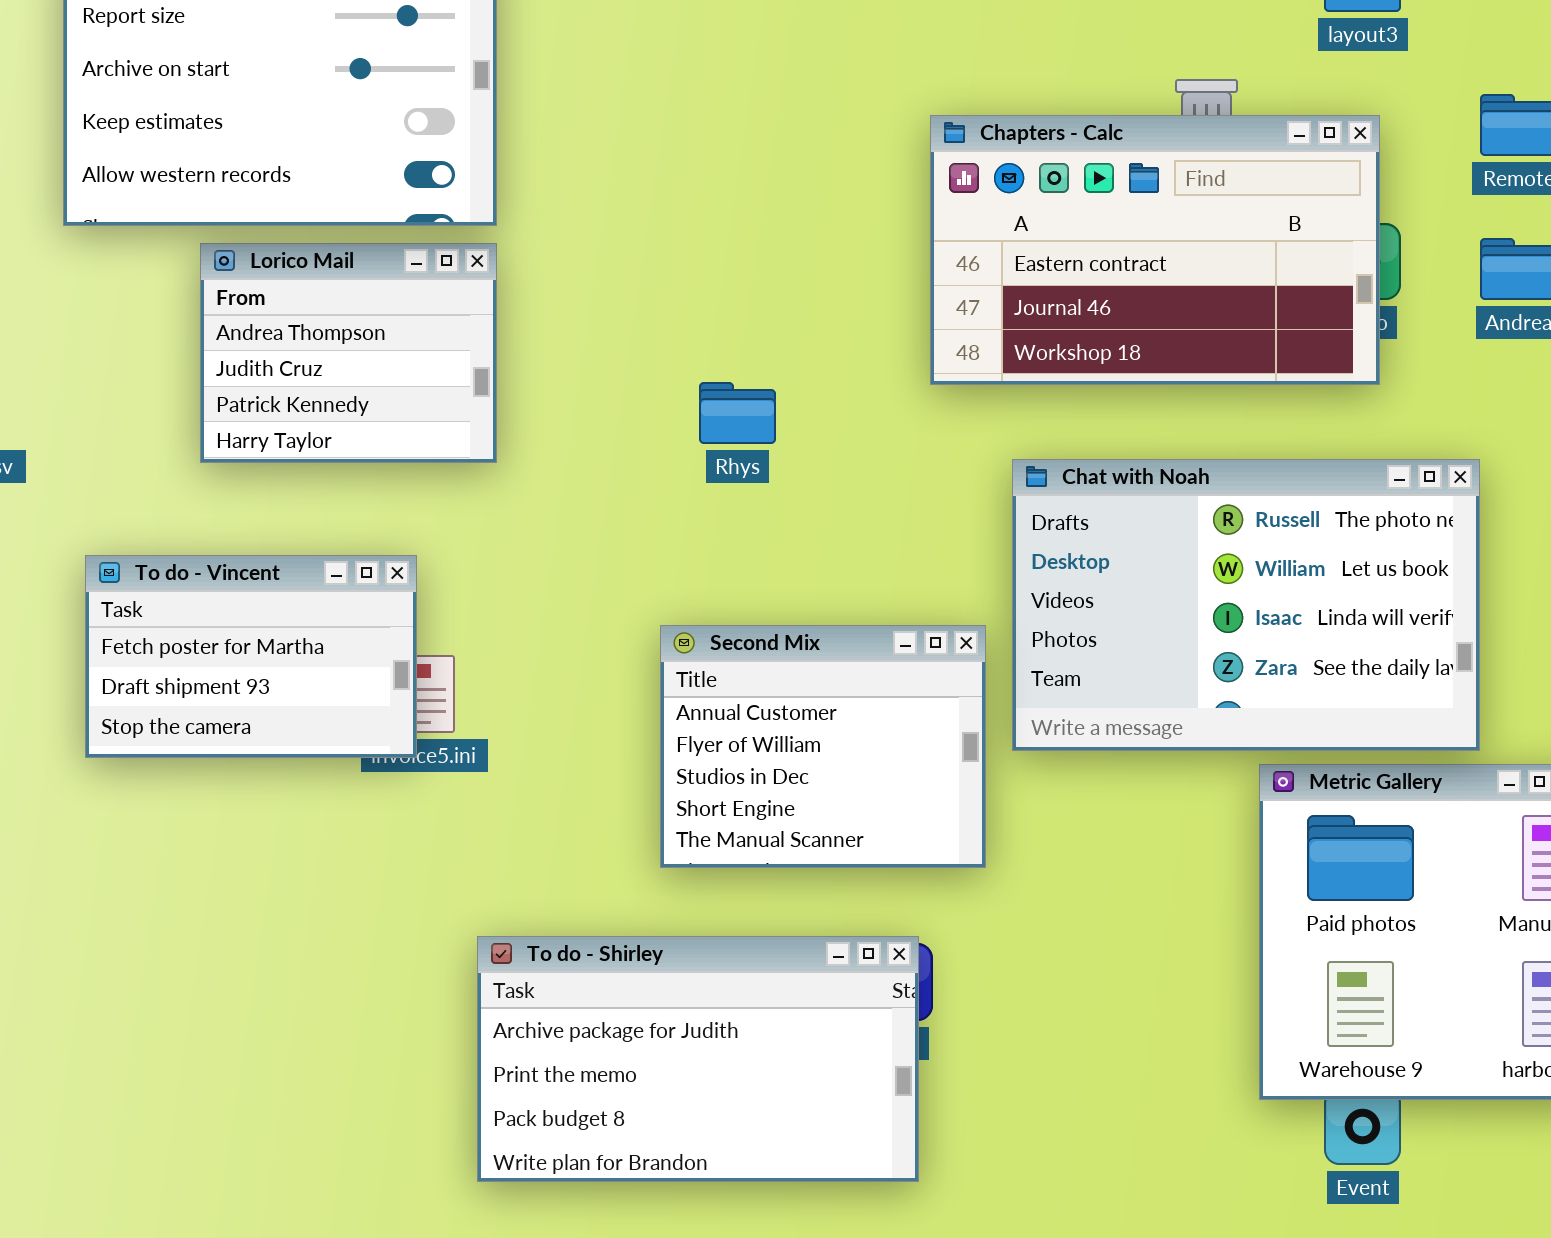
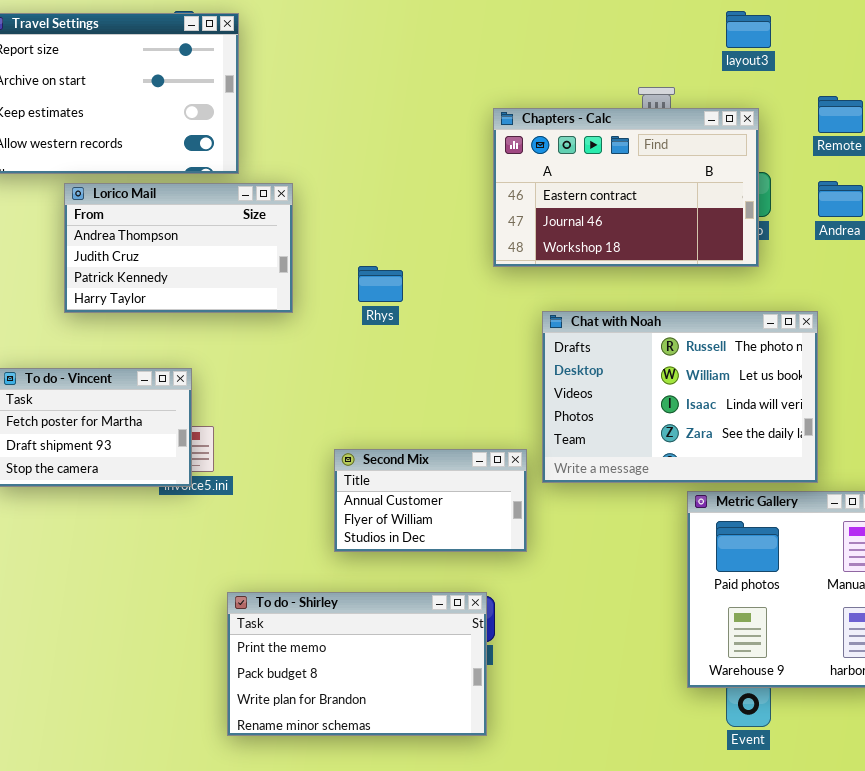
Lorico Mail: [200,243,497,463] -> [64,183,293,313], resized
Second Mix: [660,625,986,868] -> [334,449,527,552], resized
To do - Shirley: [477,936,919,1182] -> [227,592,487,736], scrolled down 1 row

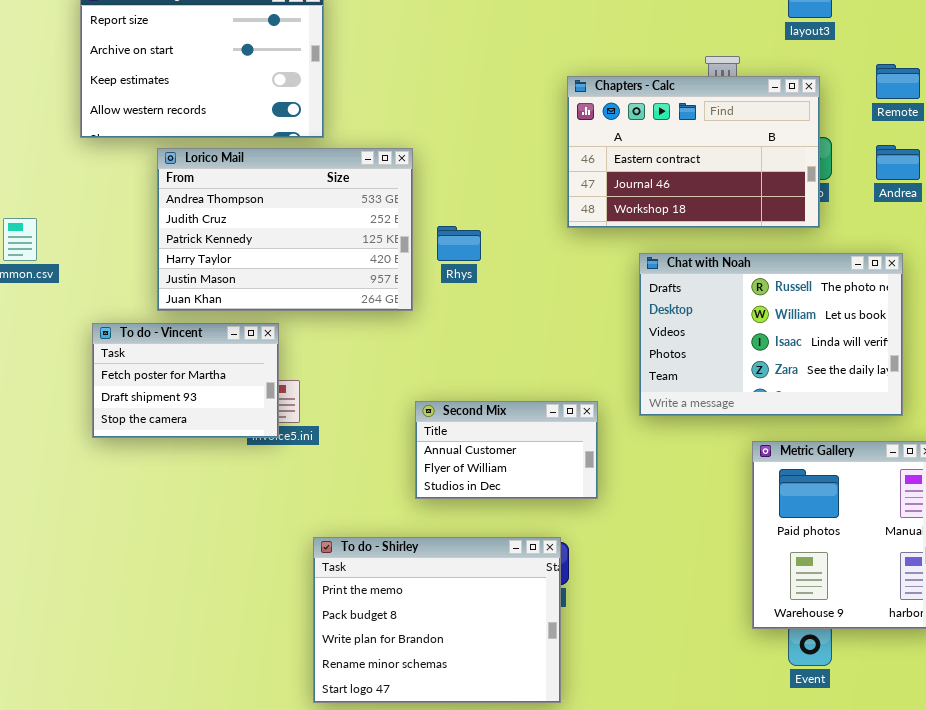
Lorico Mail: [64,183,293,313] -> [157,148,413,311], resized
Chat with Noah: [542,311,818,483] -> [639,253,903,416], moved
To do - Shirley: [227,592,487,736] -> [313,537,561,703], resized

